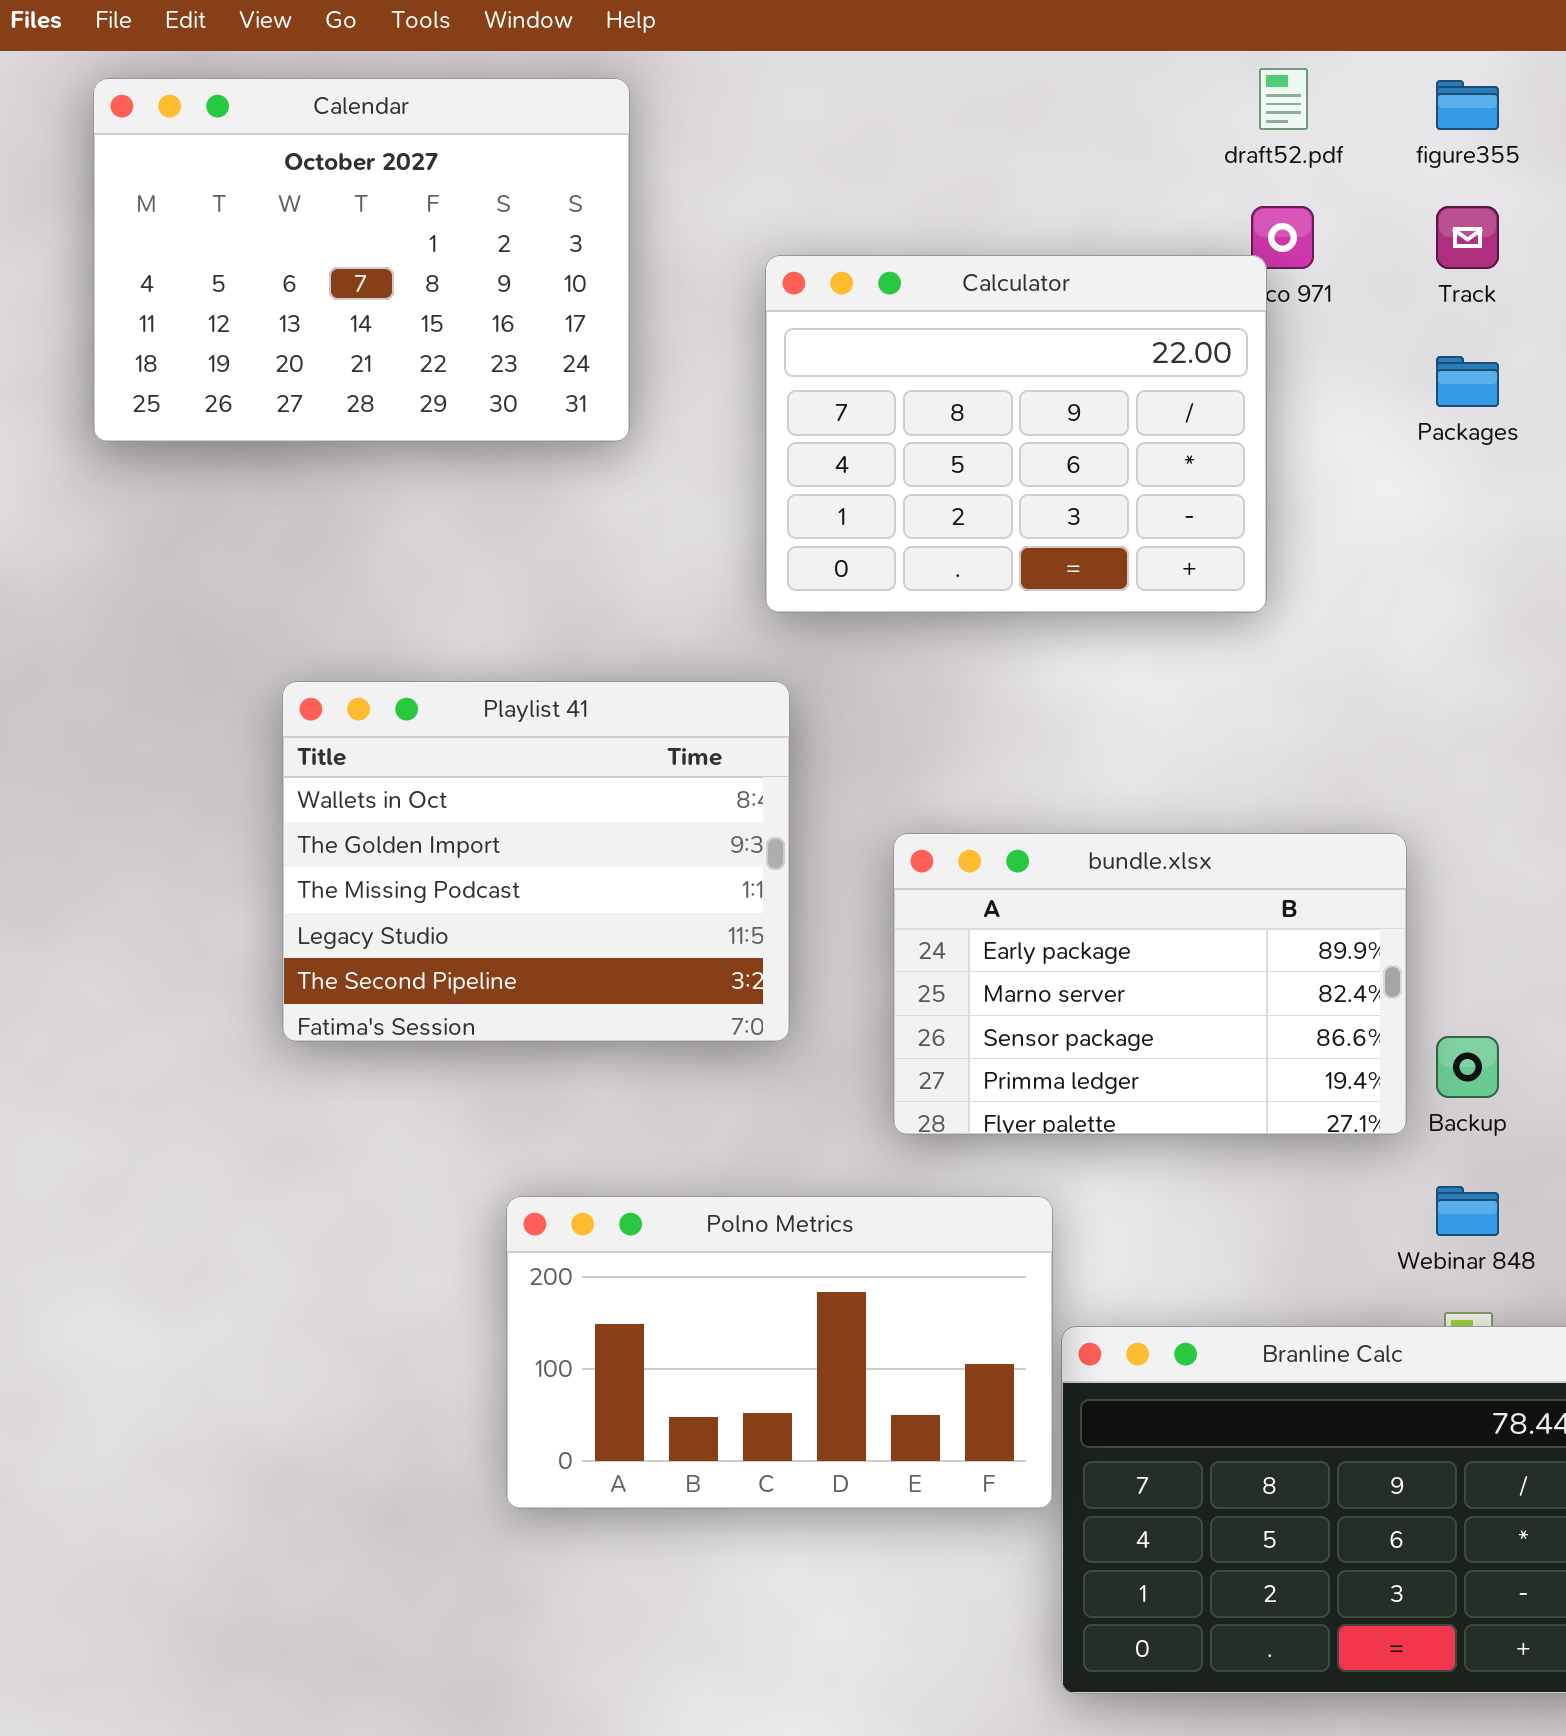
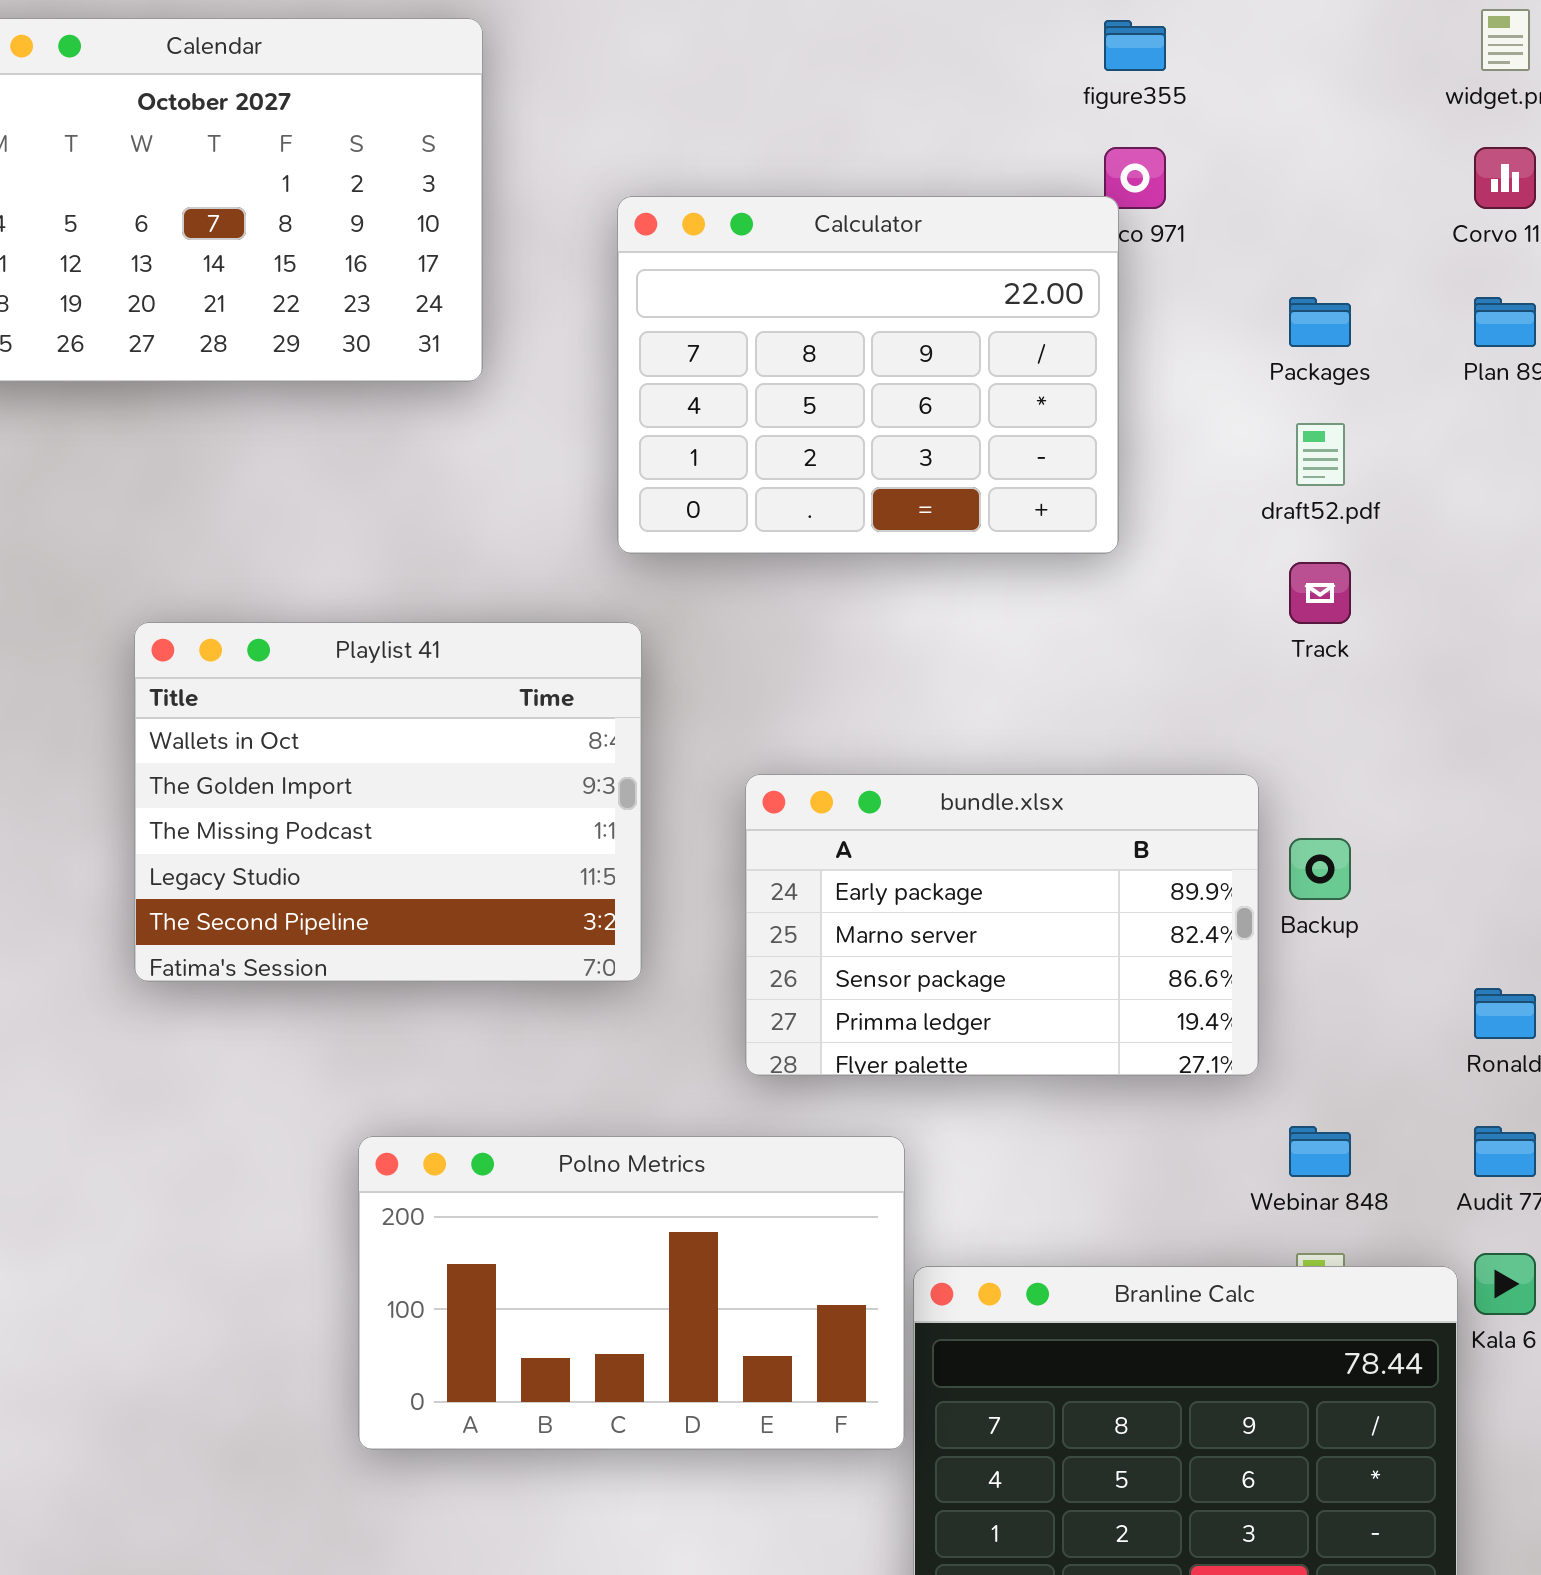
draft52.pdf: [1259,68,1308,130] -> [1296,423,1345,486], moved
figure355: [1436,80,1499,130] -> [1104,20,1166,71], moved
Track: [1436,206,1499,269] -> [1289,562,1351,624], moved
Backup: [1436,1036,1499,1098] -> [1289,838,1351,900], moved

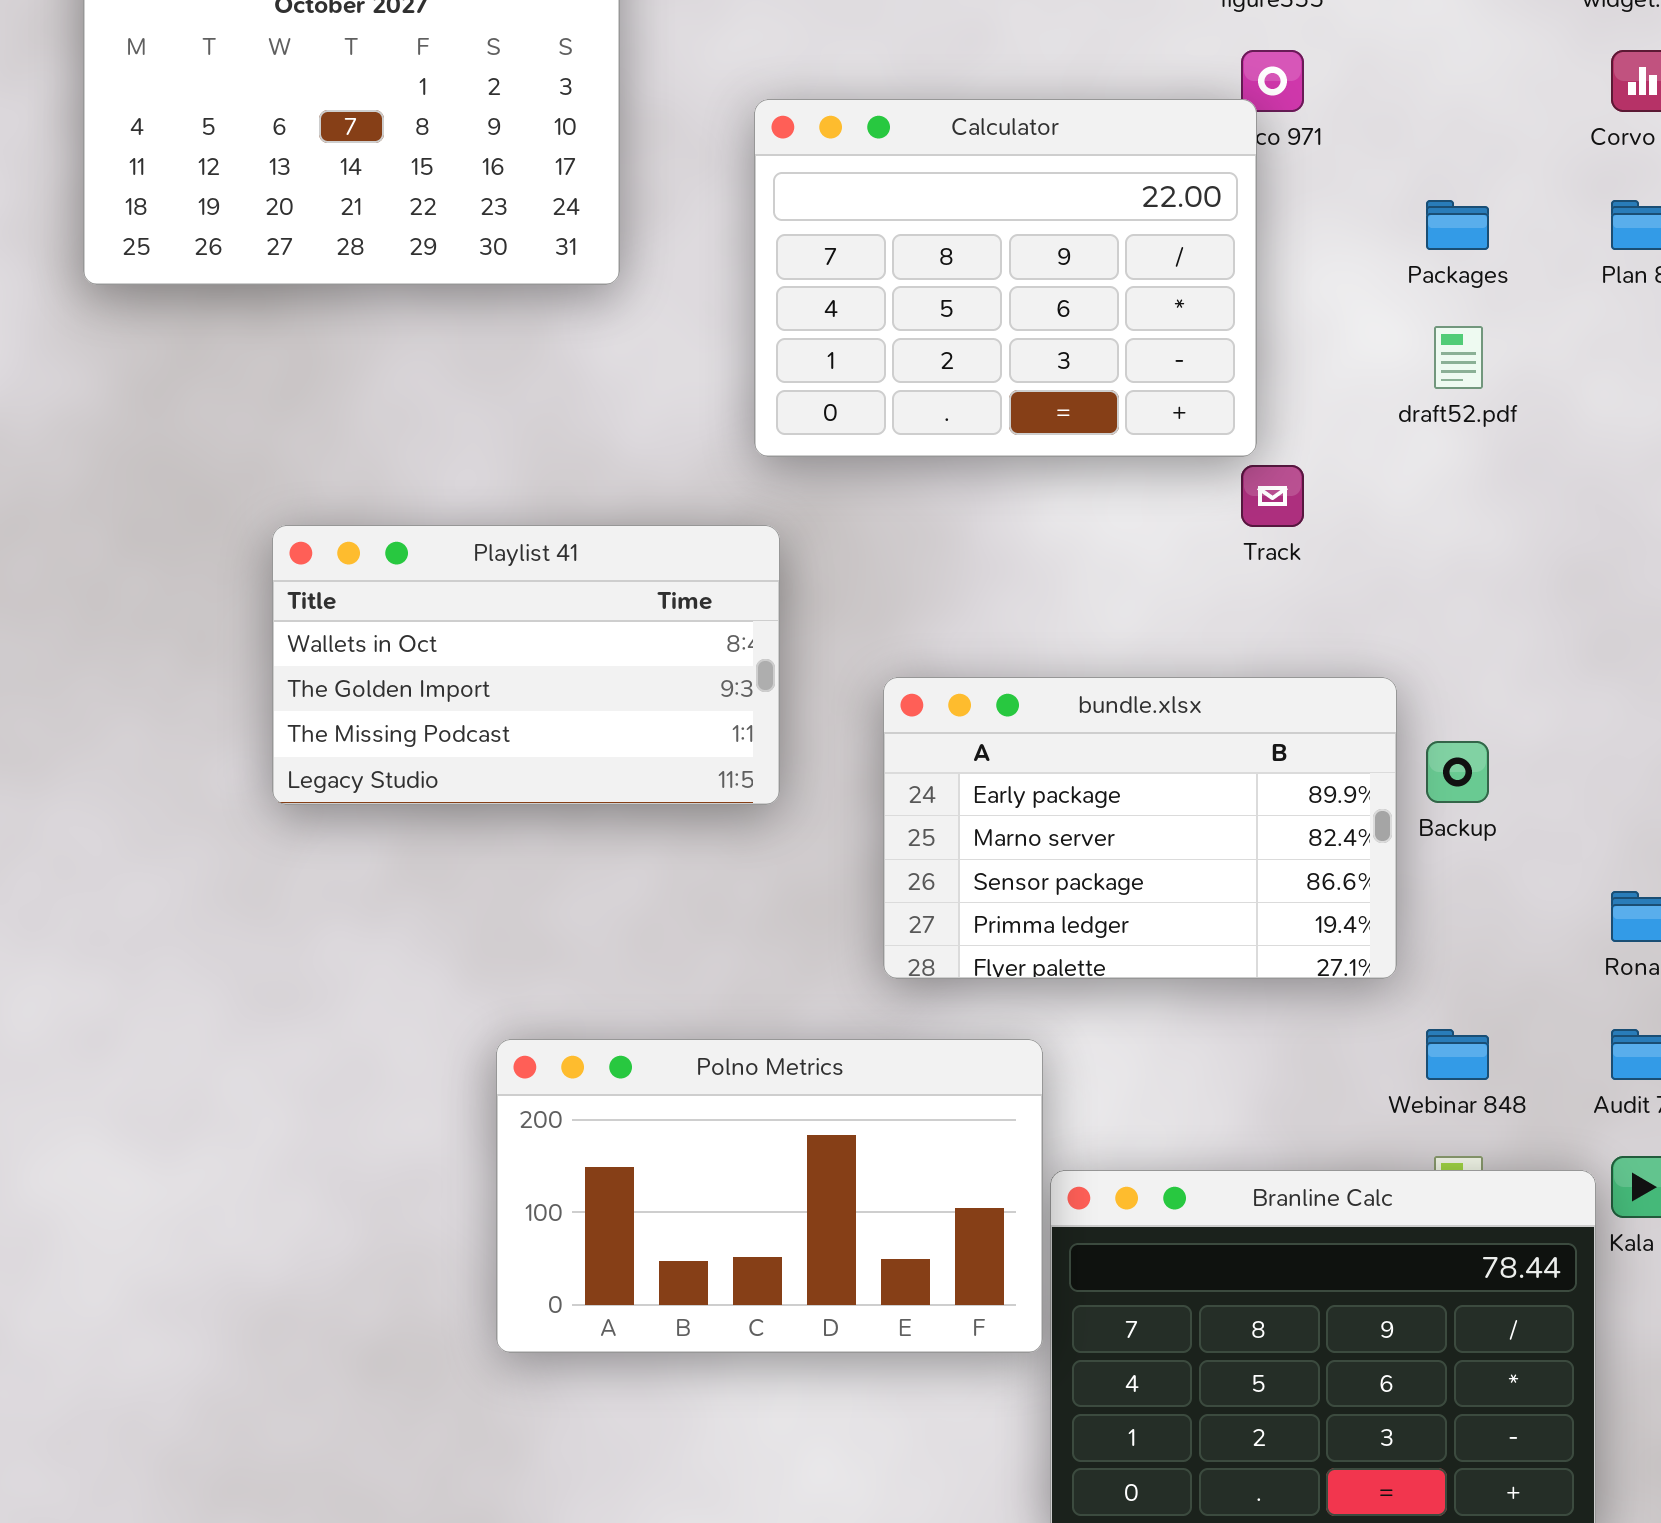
Track: [1289,562,1351,624] -> [1241,465,1304,527], moved
Playlist 41: [134,622,642,982] -> [272,525,780,805], resized

